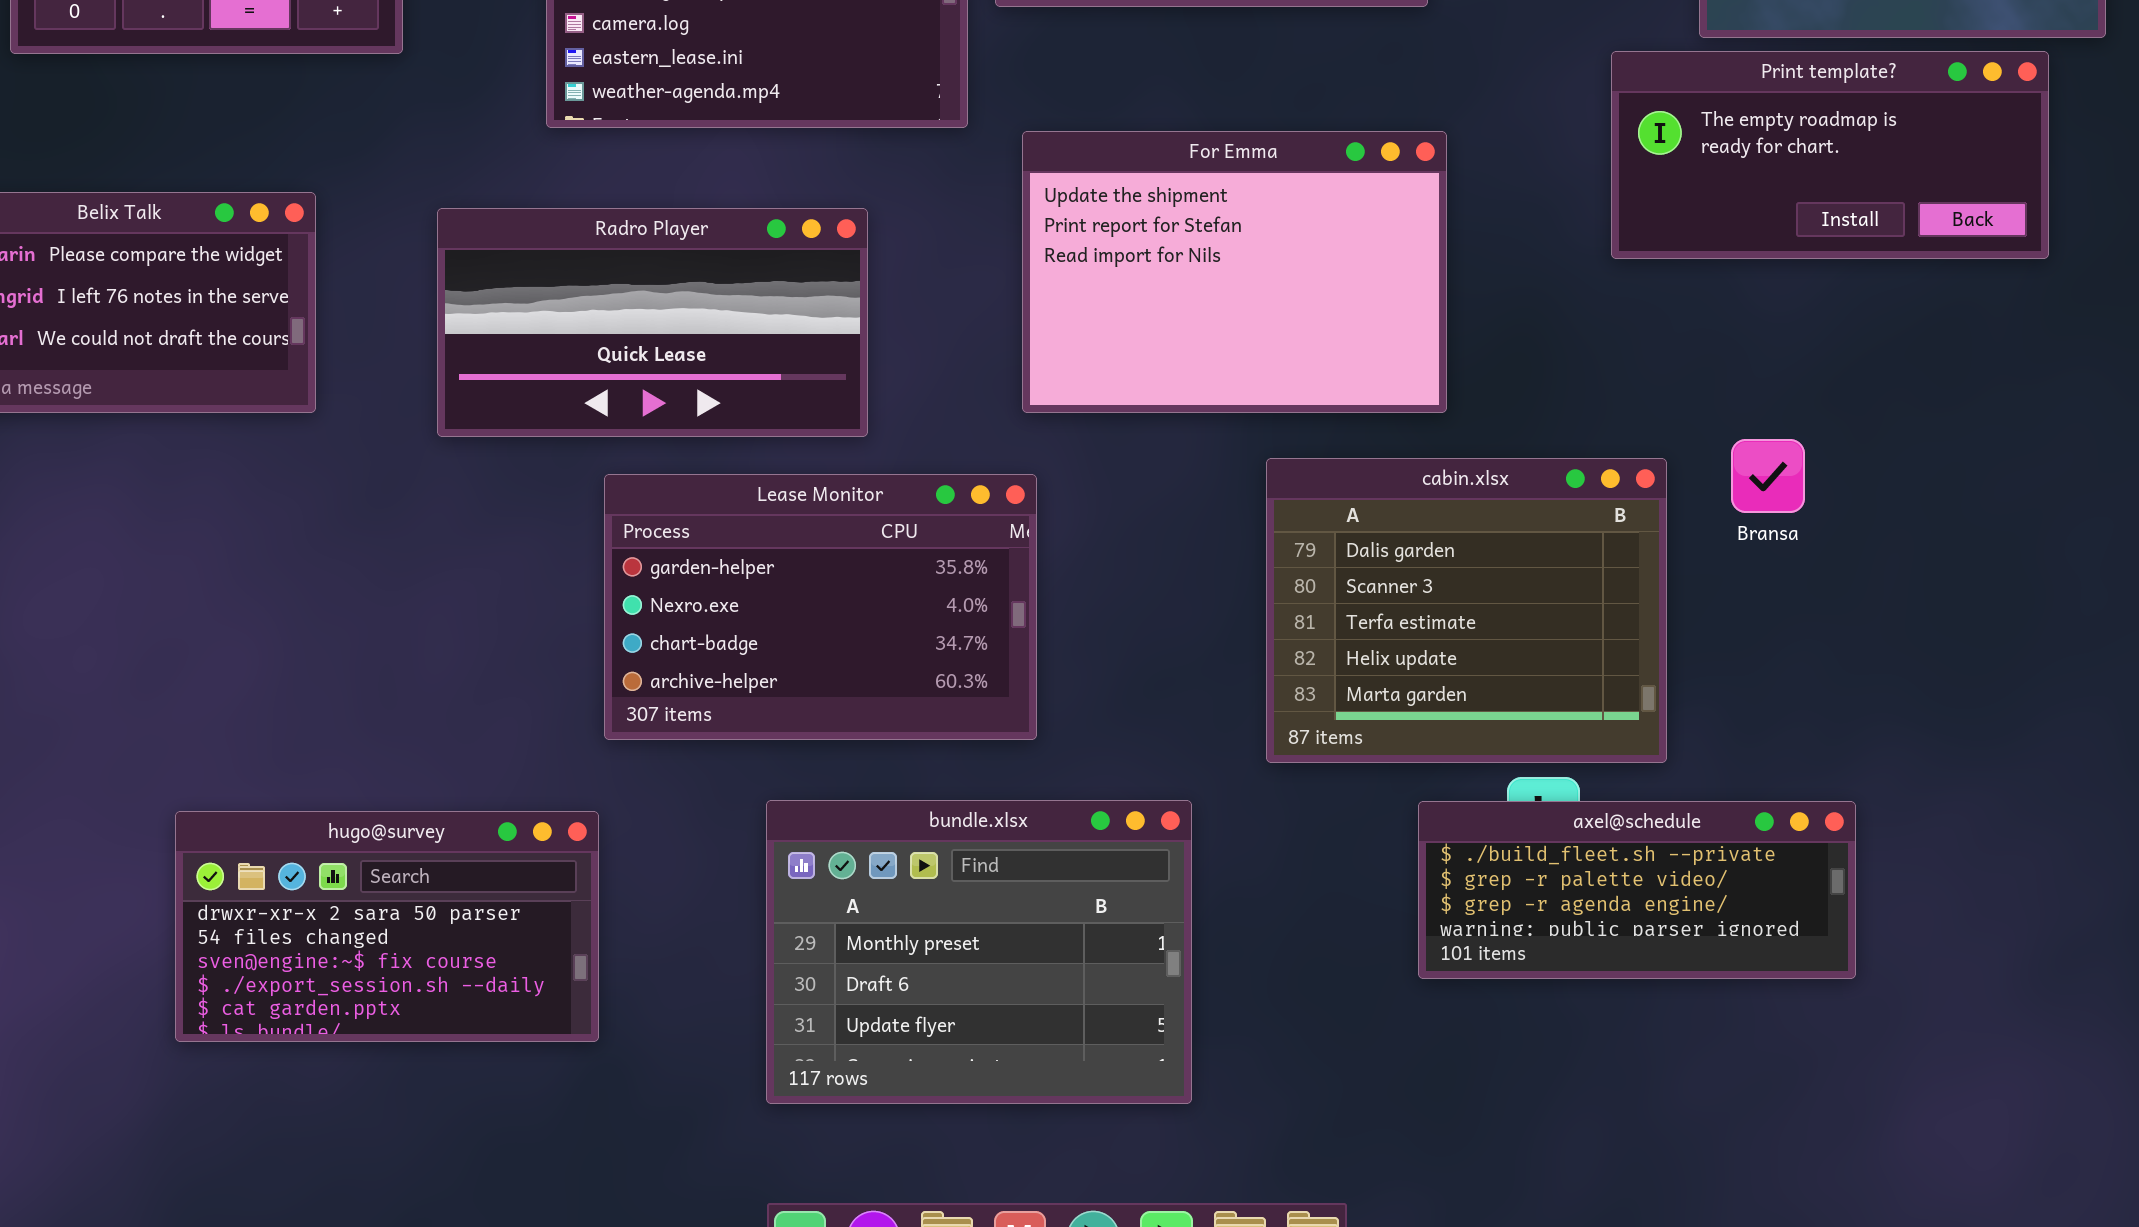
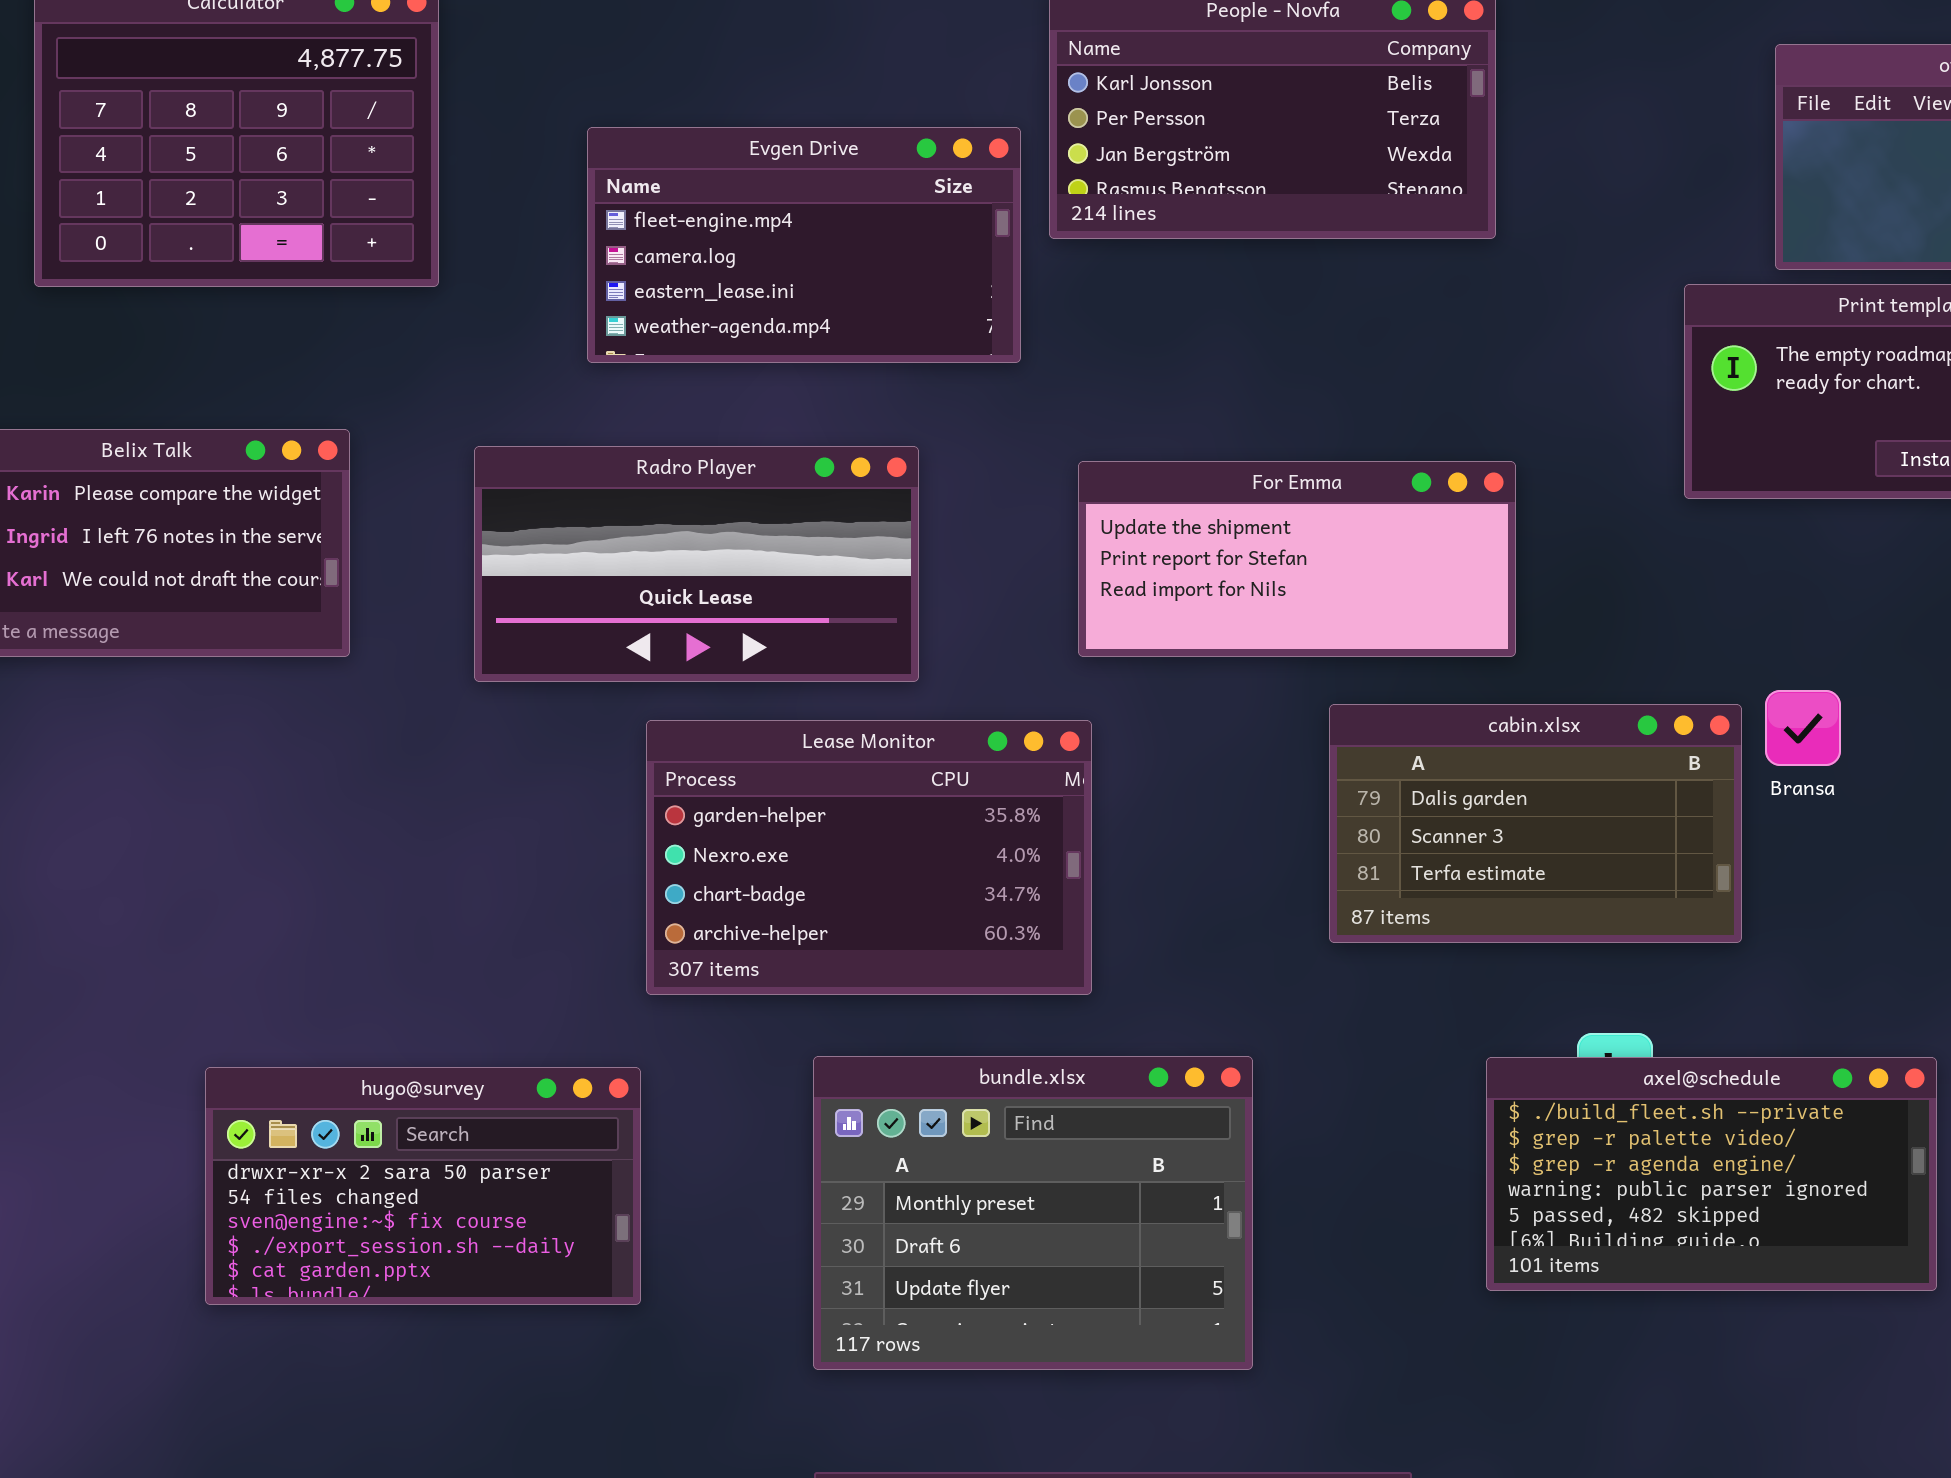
For Emma: [1022,131,1447,413] -> [1078,461,1516,657], resized
Bransa: [1731,439,1805,513] -> [1765,690,1841,766], moved
cabin.xlsx: [1266,458,1667,763] -> [1329,704,1742,943], resized
axel@schedule: [1418,801,1856,979] -> [1486,1057,1937,1291], resized

